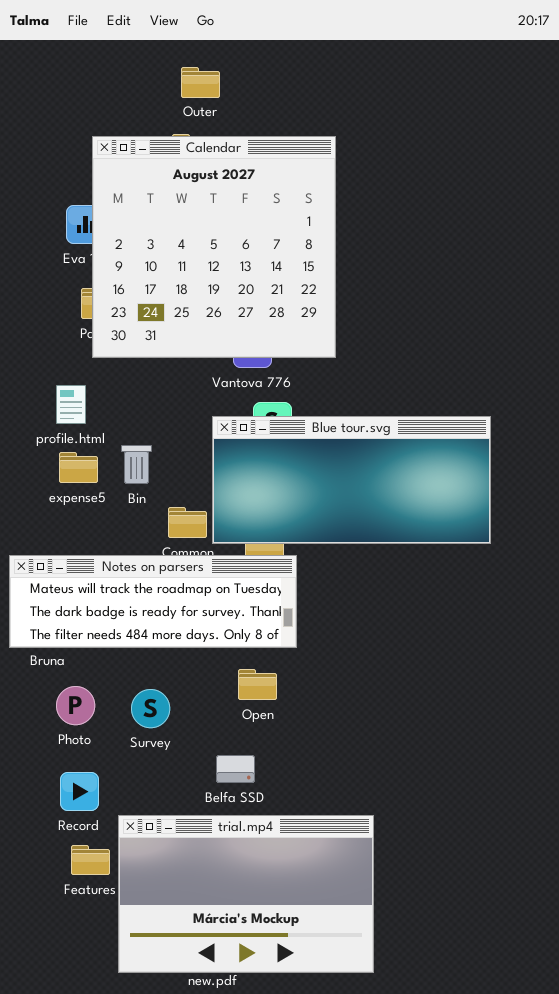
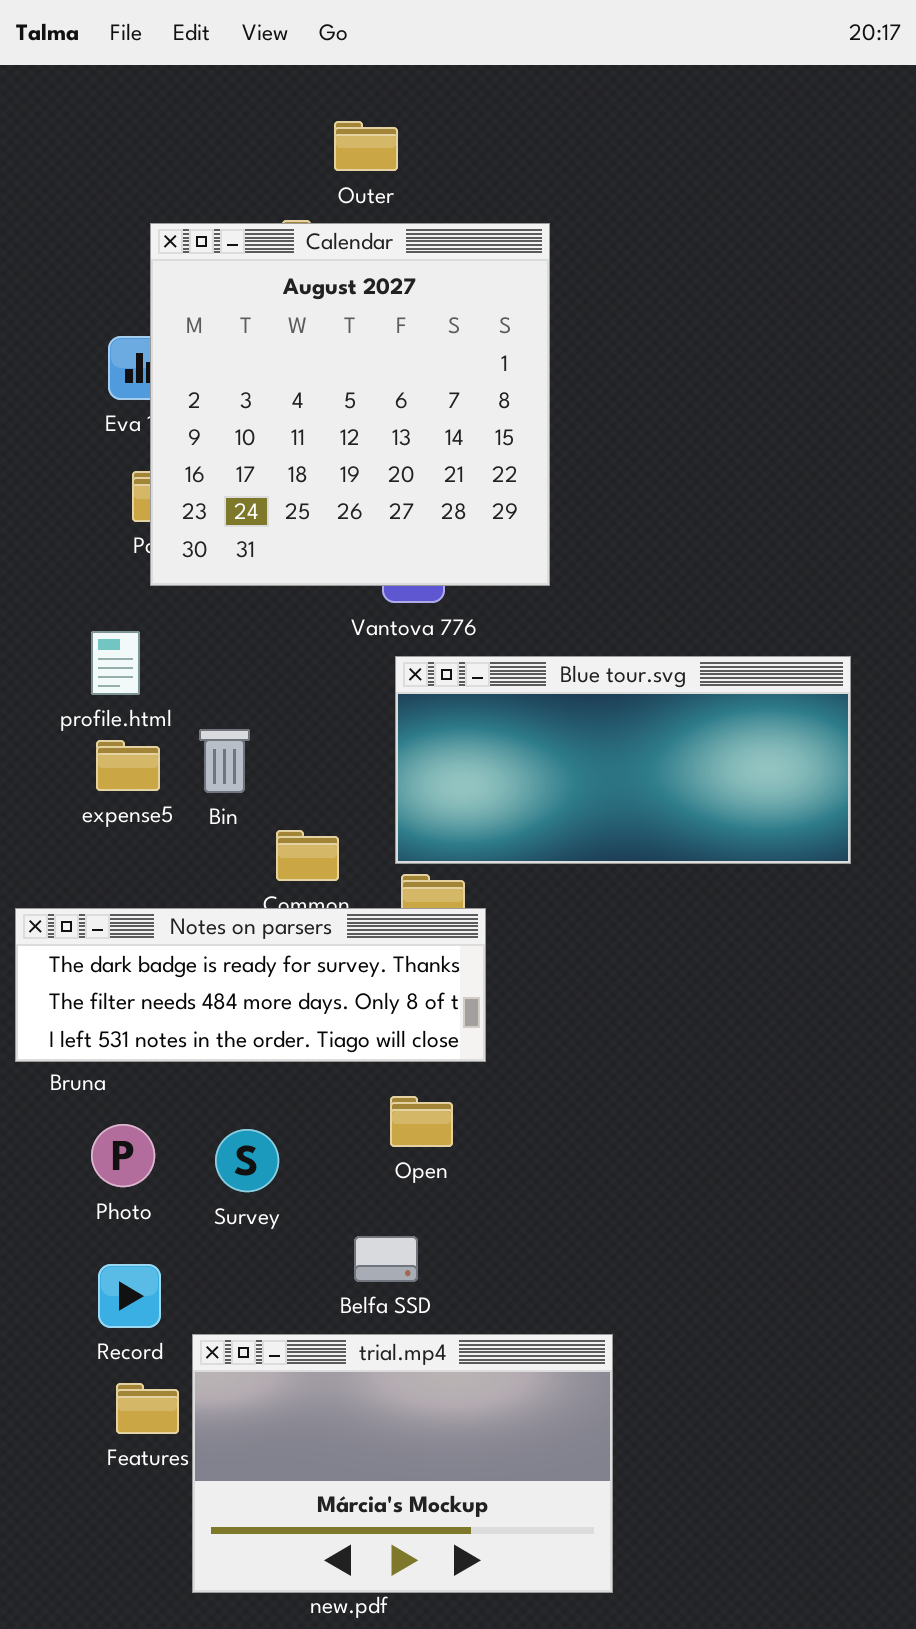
Outer: [181,67,220,98] -> [334,121,398,171], moved
Blue tour.svg: [212,416,491,544] -> [395,656,851,864], moved
Notes on parsers: [9,555,297,648] -> [15,908,486,1062], scrolled down 1 row

